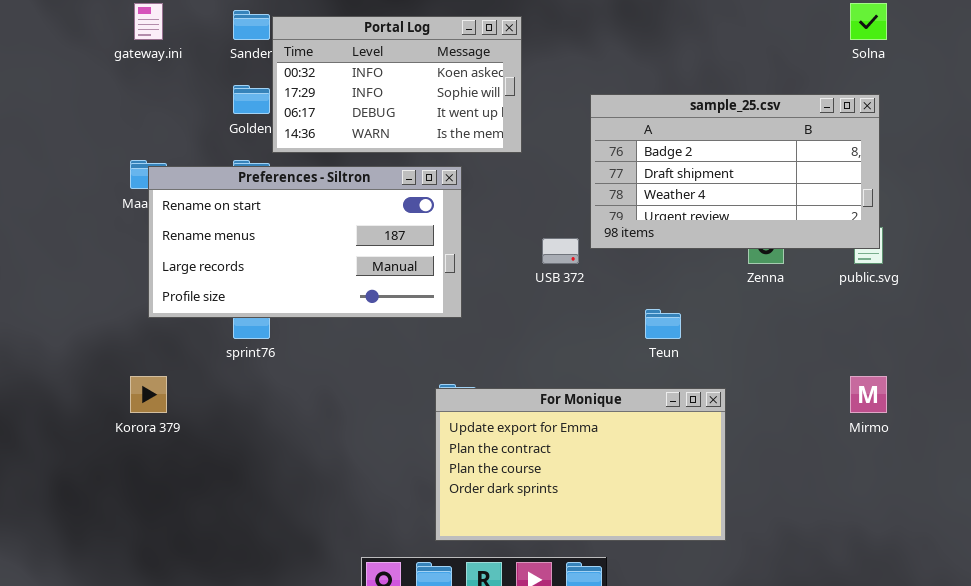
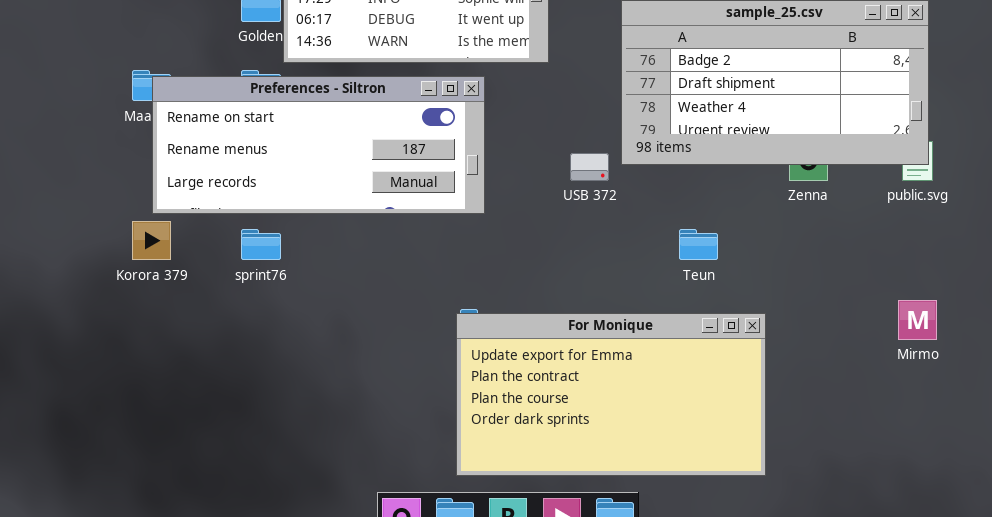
Preferences - Siltron: [148,166,462,318] -> [152,76,485,214], resized
Korora 379: [130,376,167,413] -> [132,221,171,260], moved

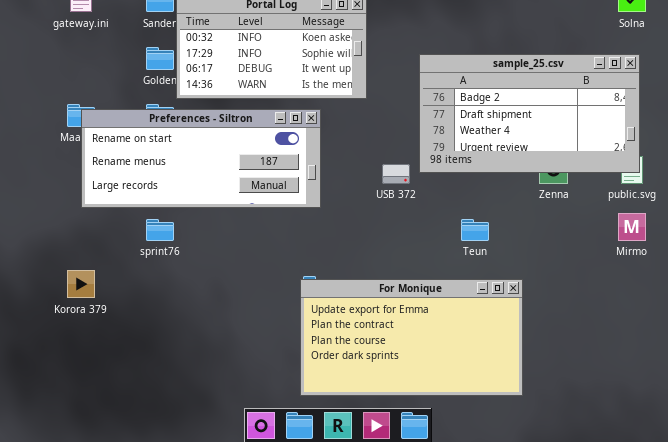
Korora 379: [132,221,171,260] -> [67,270,95,298], moved
Mirmo: [898,300,937,340] -> [618,213,646,241], moved

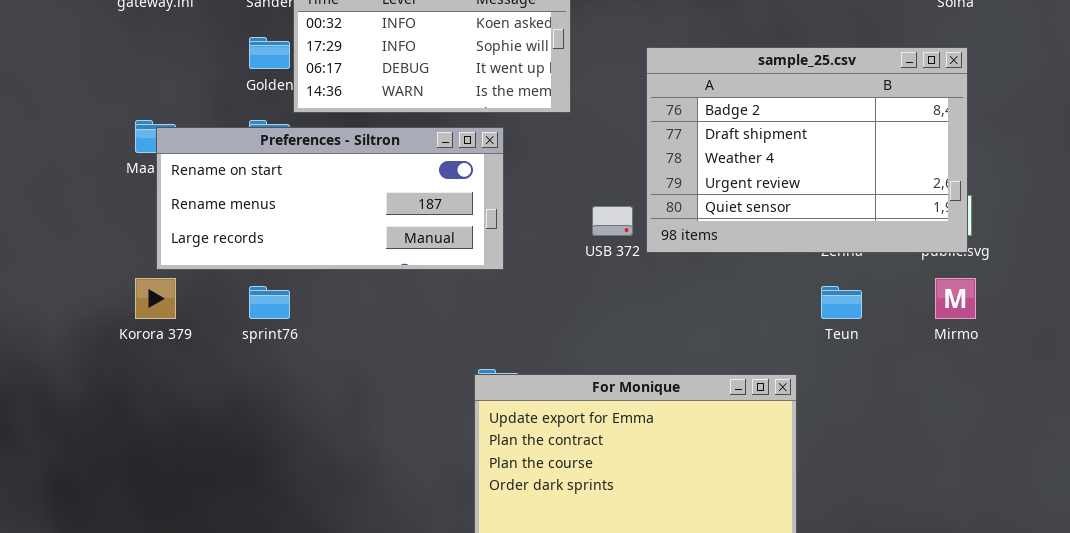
sample_25.csv: [419,54,640,173] -> [646,47,968,253], resized
Teun: [461,219,489,241] -> [821,286,862,319], moved
Korora 379: [67,270,95,298] -> [135,278,176,319], moved

